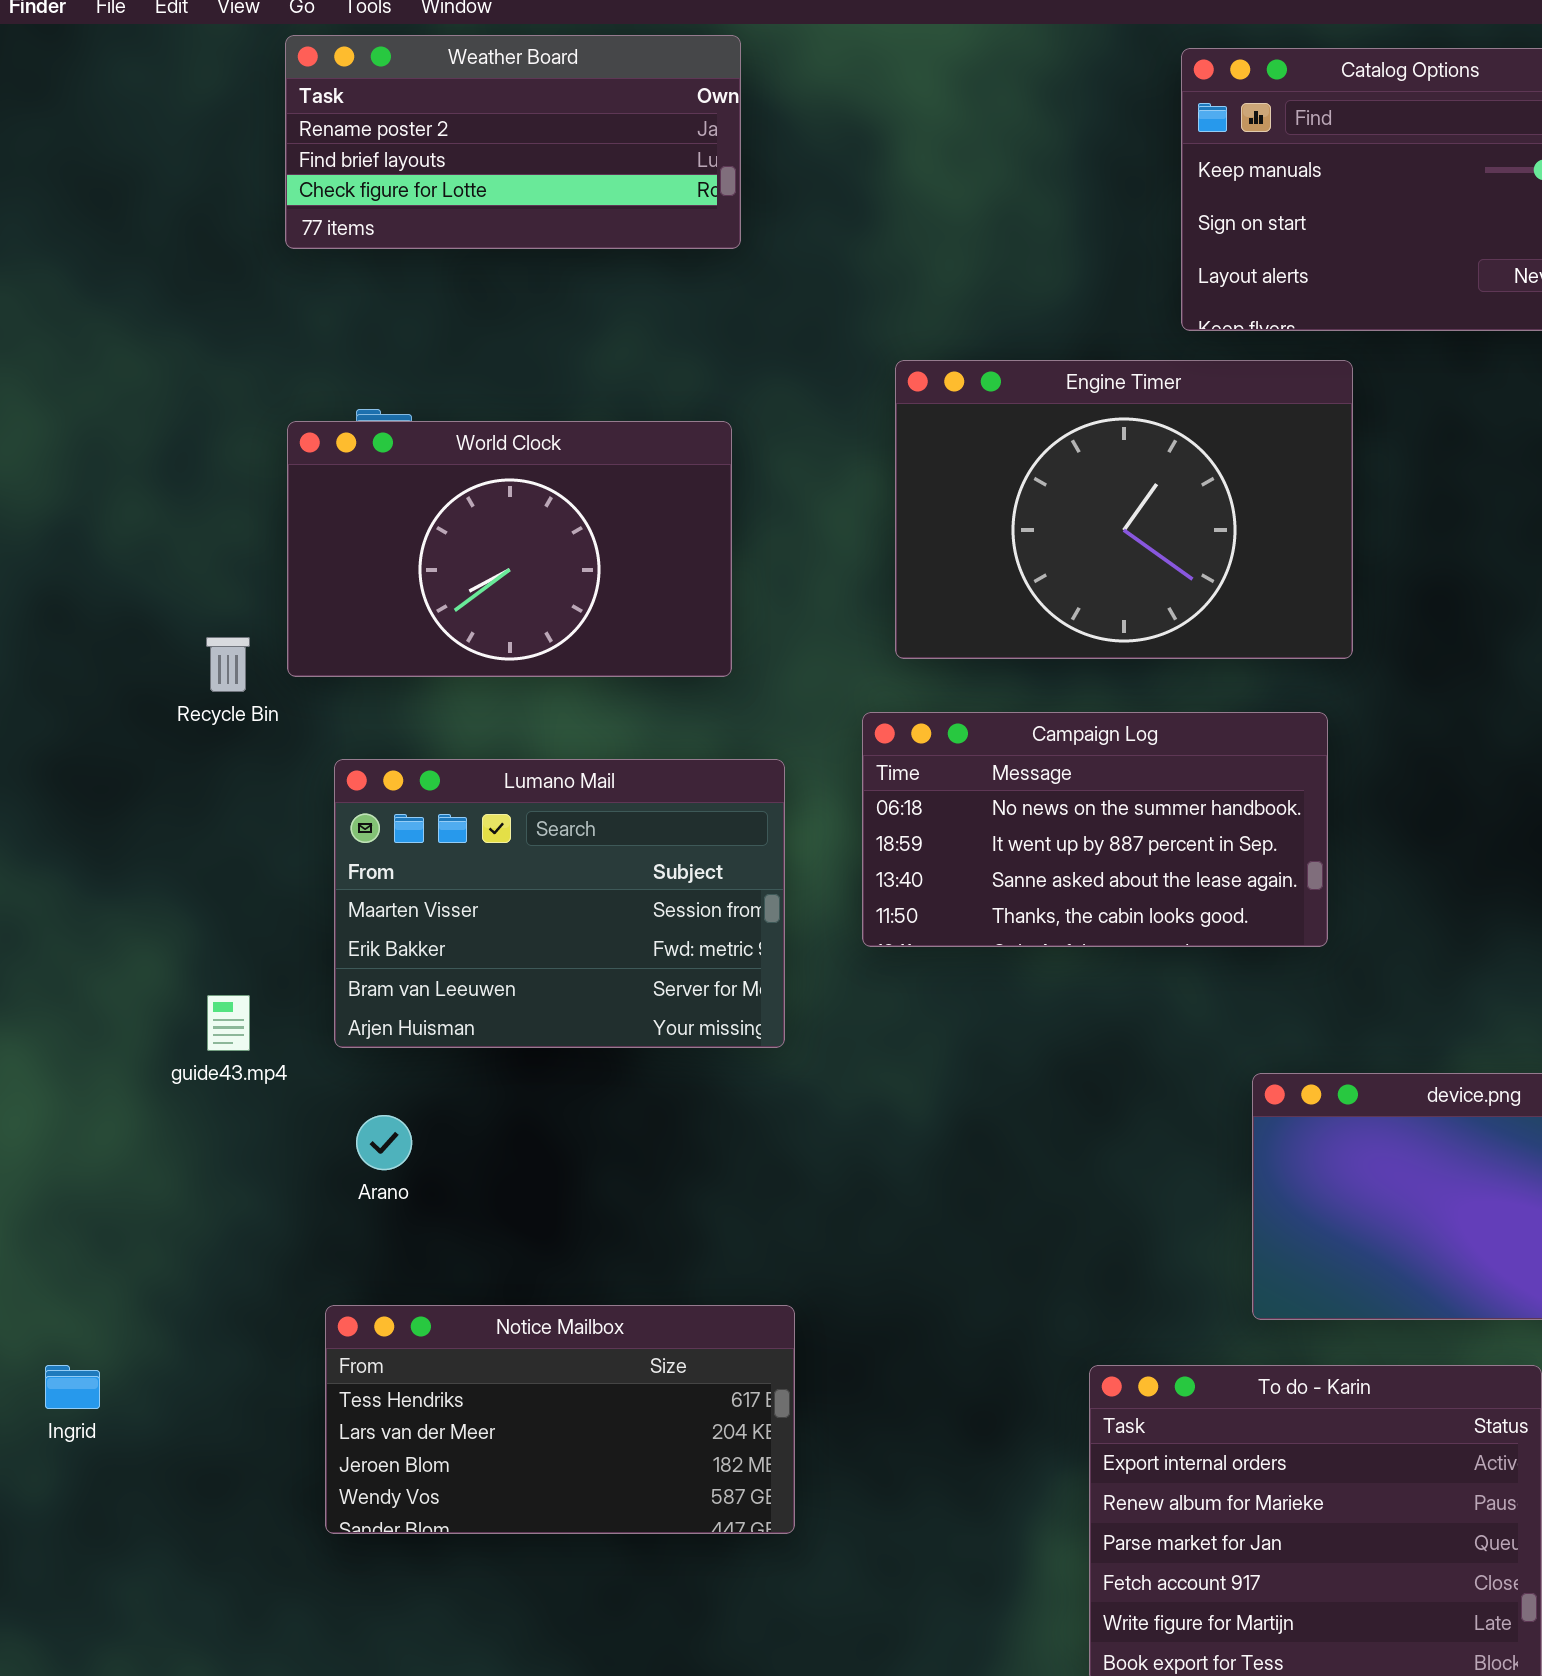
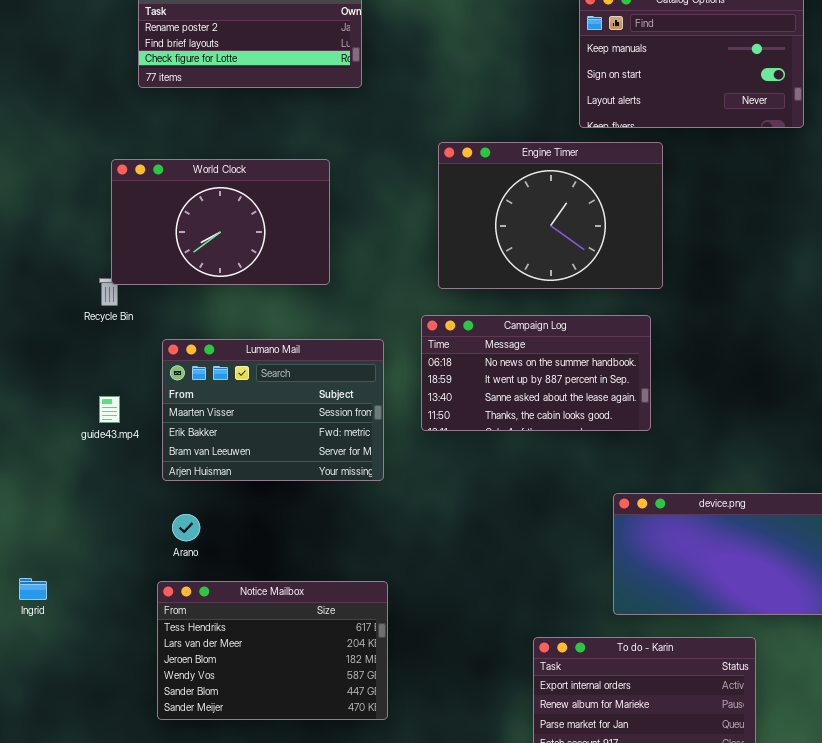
World Clock: [287,421,732,677] -> [111,159,330,285], moved
guide43.mp4: [207,995,250,1051] -> [99,396,120,423], moved
Notice Mailbox: [325,1305,795,1534] -> [157,581,388,720], resized
Ingrid: [45,1365,100,1409] -> [19,578,47,600], moved

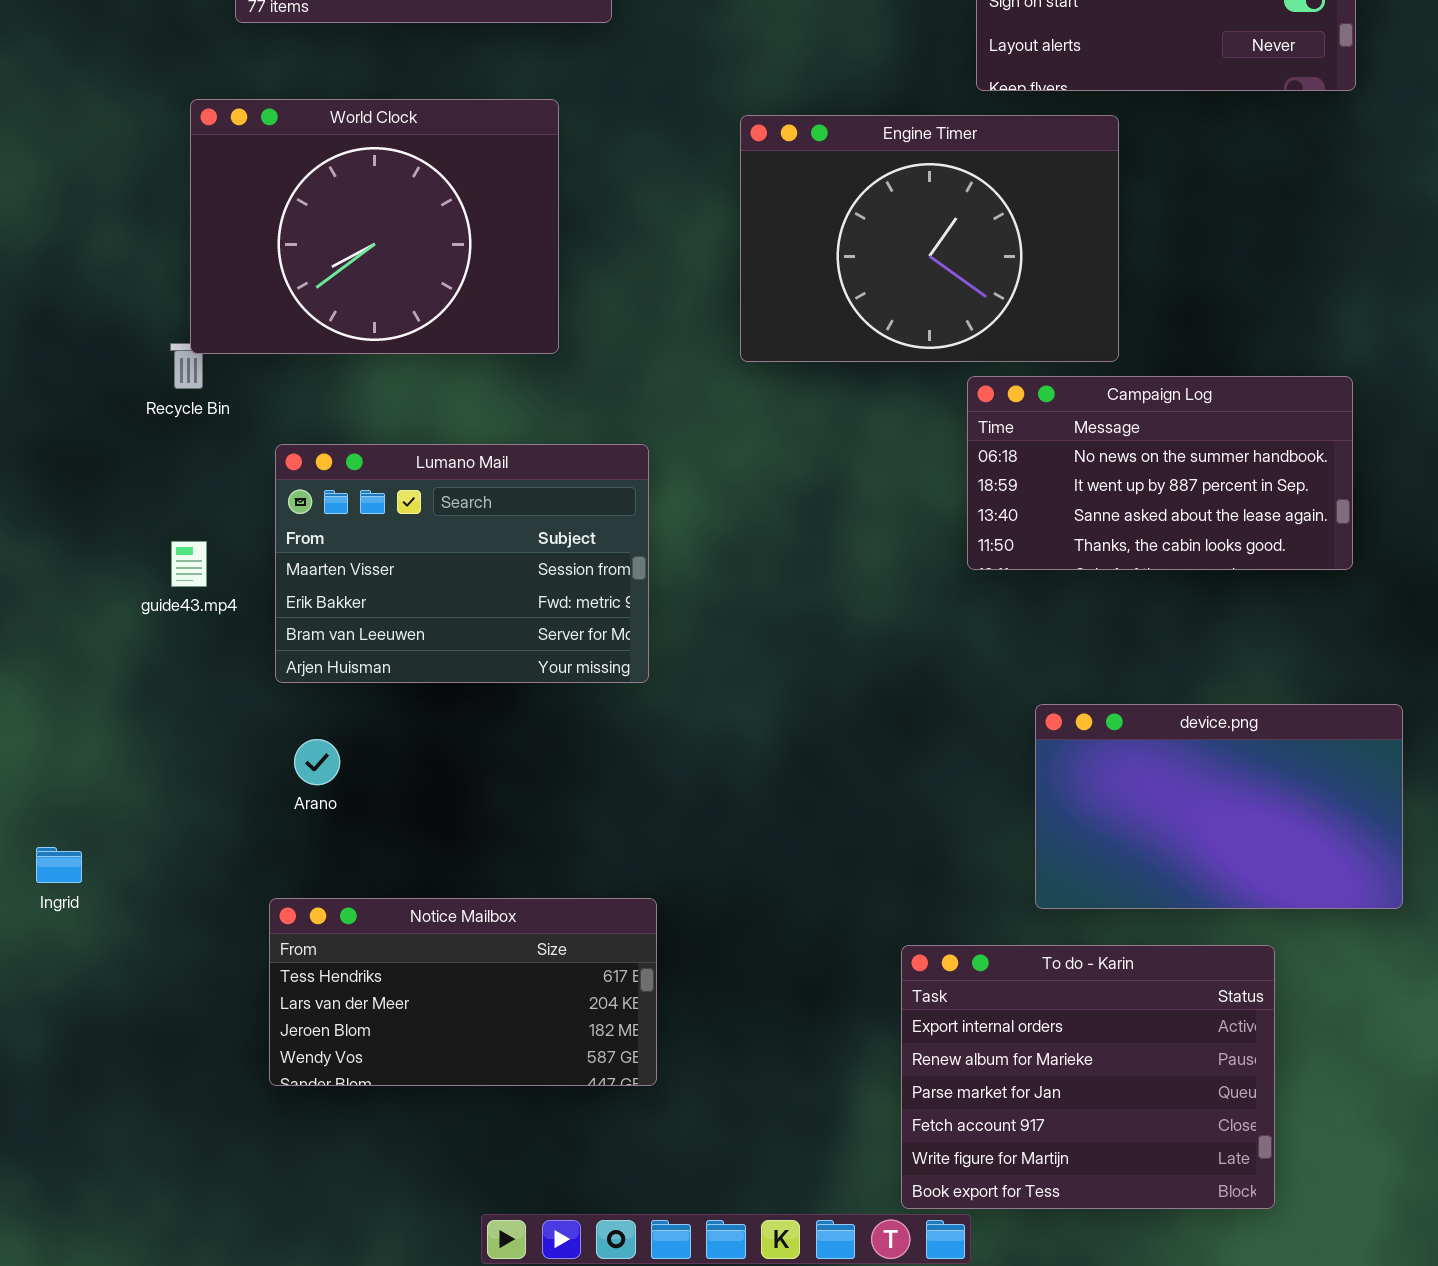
World Clock: [111,159,330,285] -> [190,99,559,354], resized
Campaign Log: [421,315,651,431] -> [967,376,1353,570], moved
Notice Mailbox: [157,581,388,720] -> [269,898,657,1086], resized

